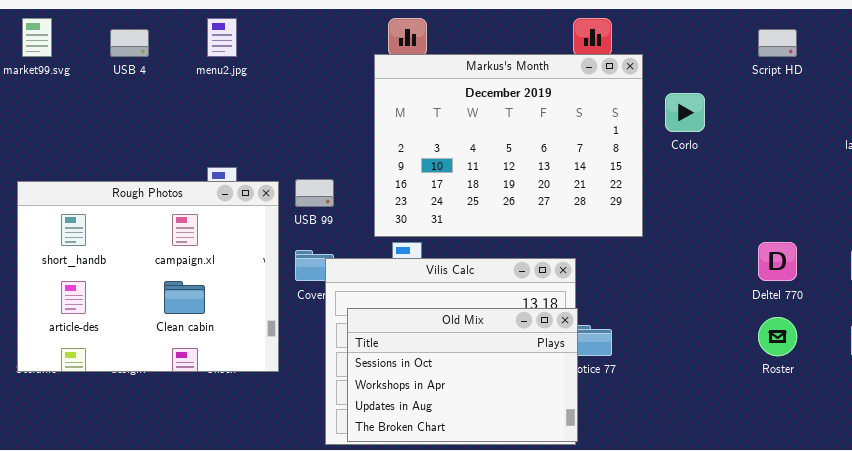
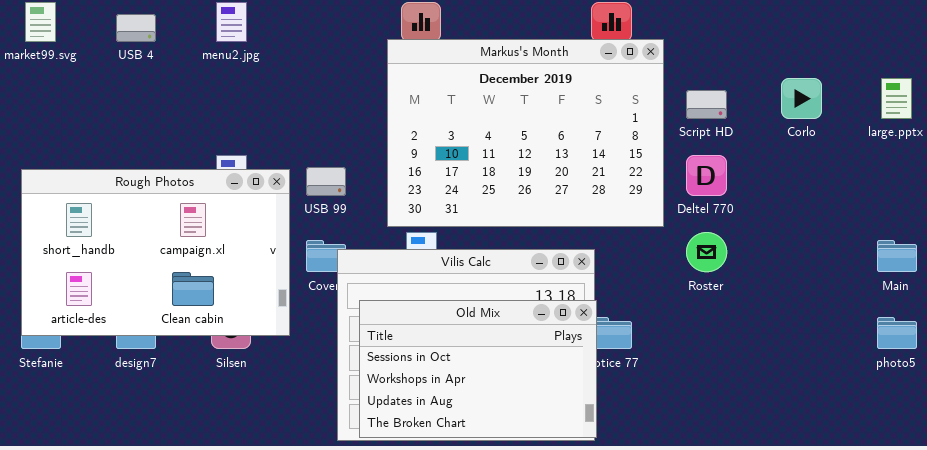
Script HD: [758,29,797,57] -> [686,90,727,119], moved
Corlo: [665,93,705,132] -> [781,78,822,119], moved
Rough Photos: [17,181,279,372] -> [21,169,290,336], resized
Deltel 770: [758,242,797,281] -> [686,155,727,196], moved
Roster: [758,317,797,356] -> [686,232,727,272], moved

